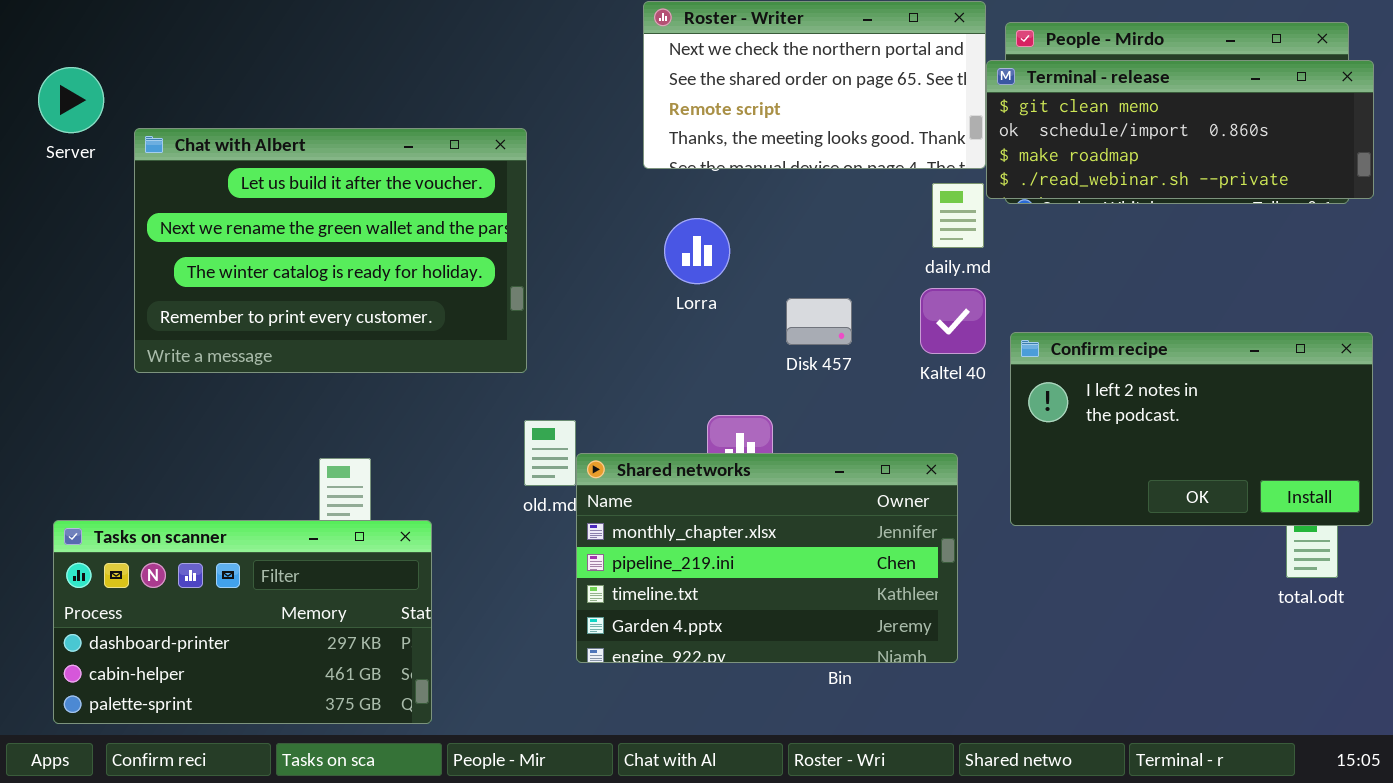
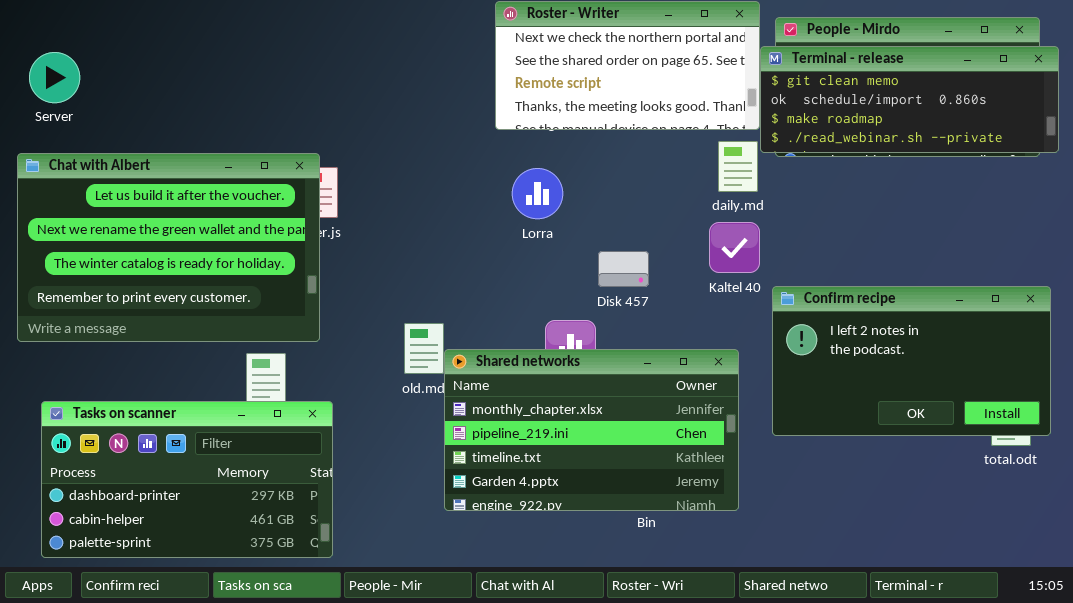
Chat with Albert: [134,128,527,373] -> [17,153,320,342], moved
Disk 457: [786,298,852,345] -> [598,251,649,287], moved
Confirm recipe: [1010,332,1373,526] -> [772,286,1051,436], moved

